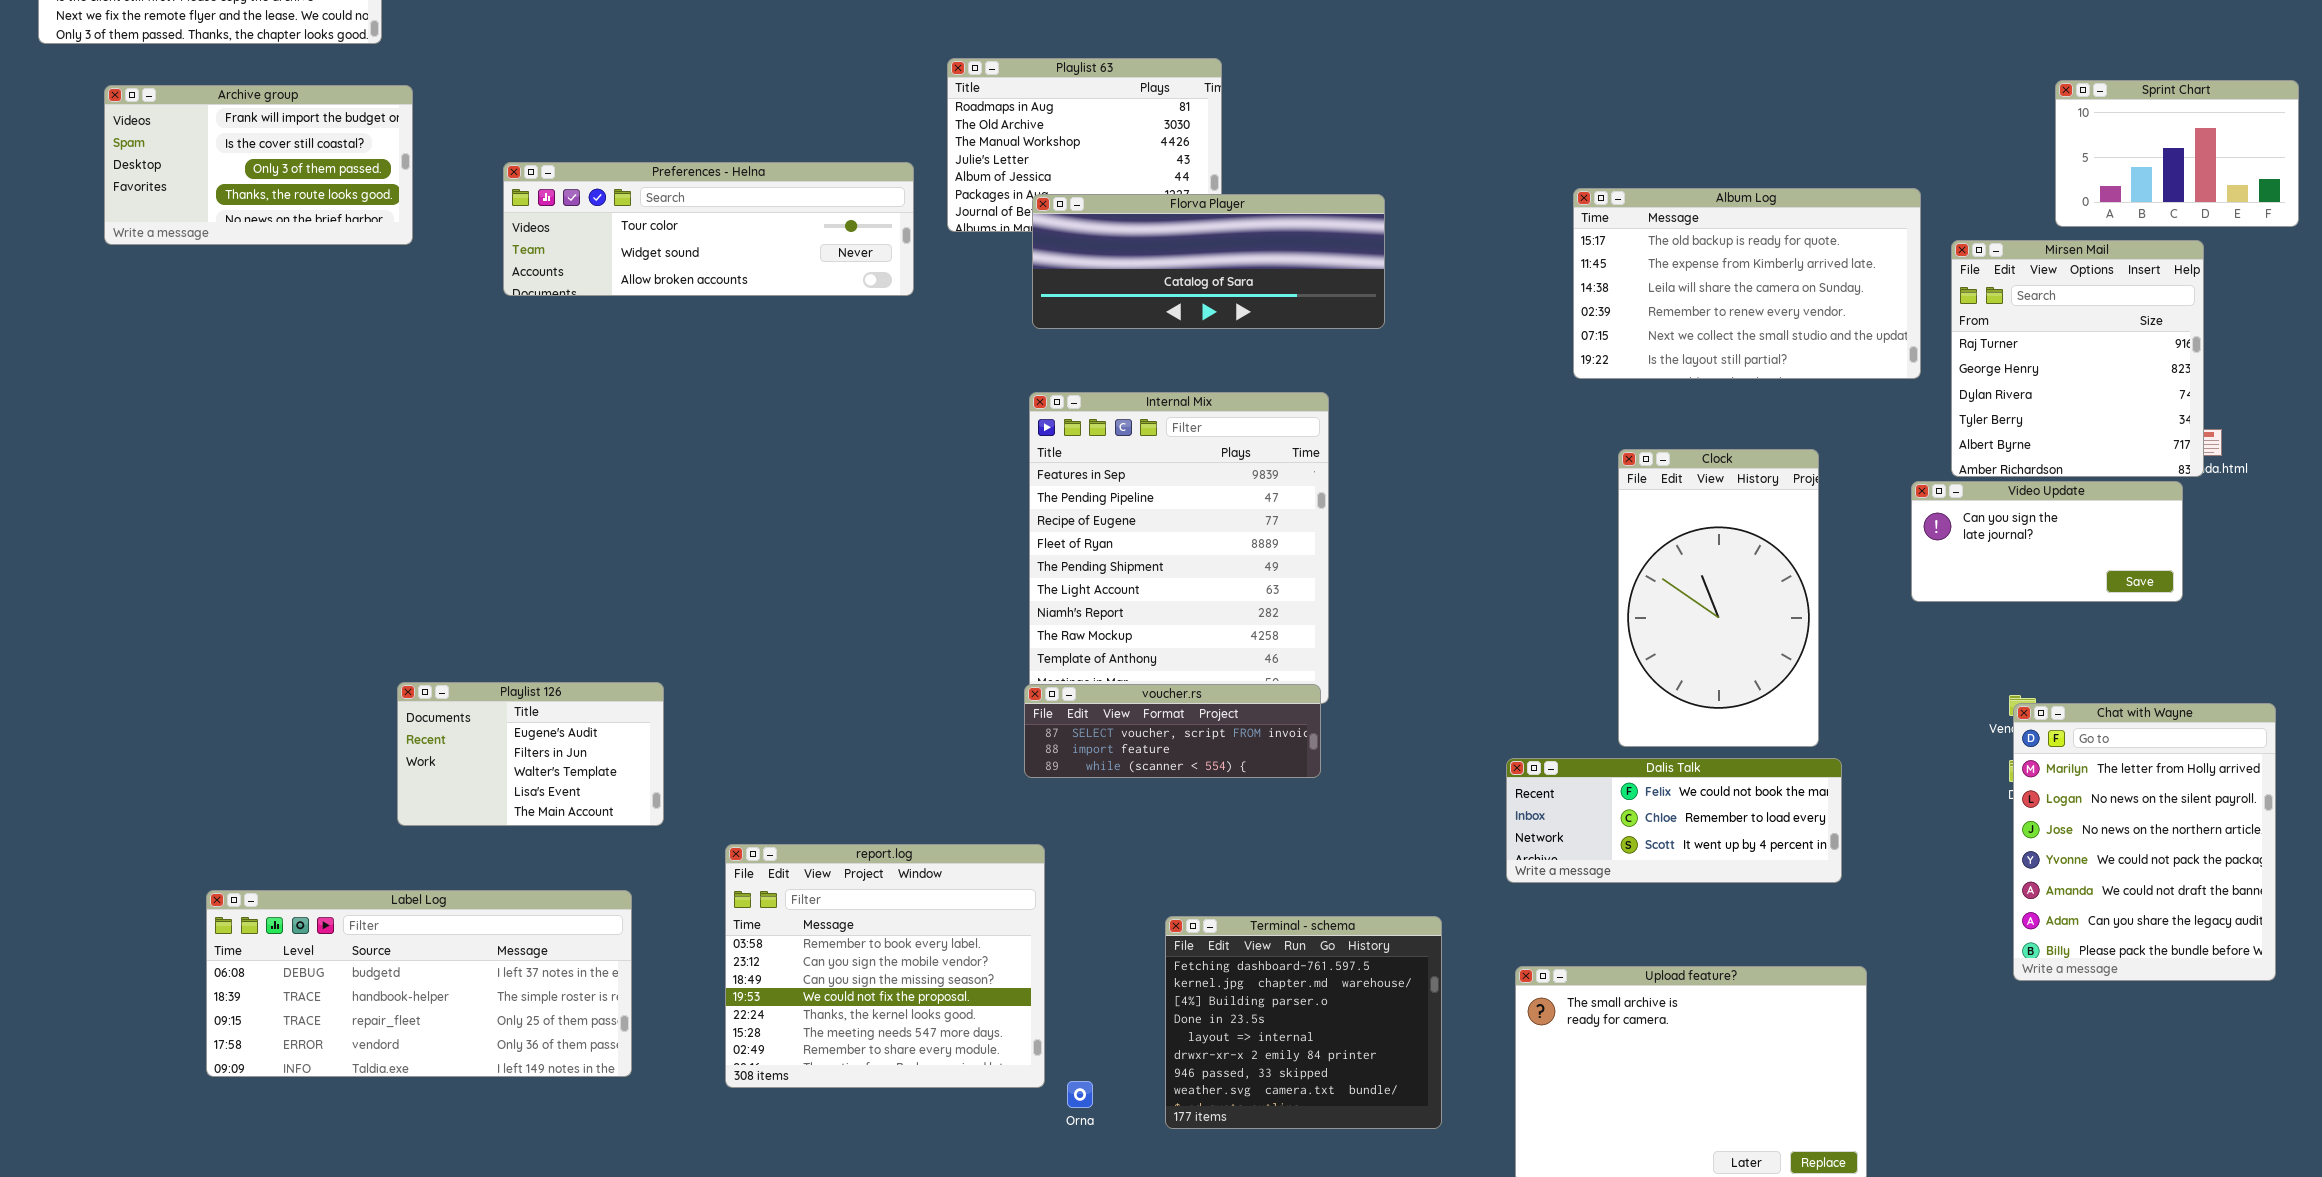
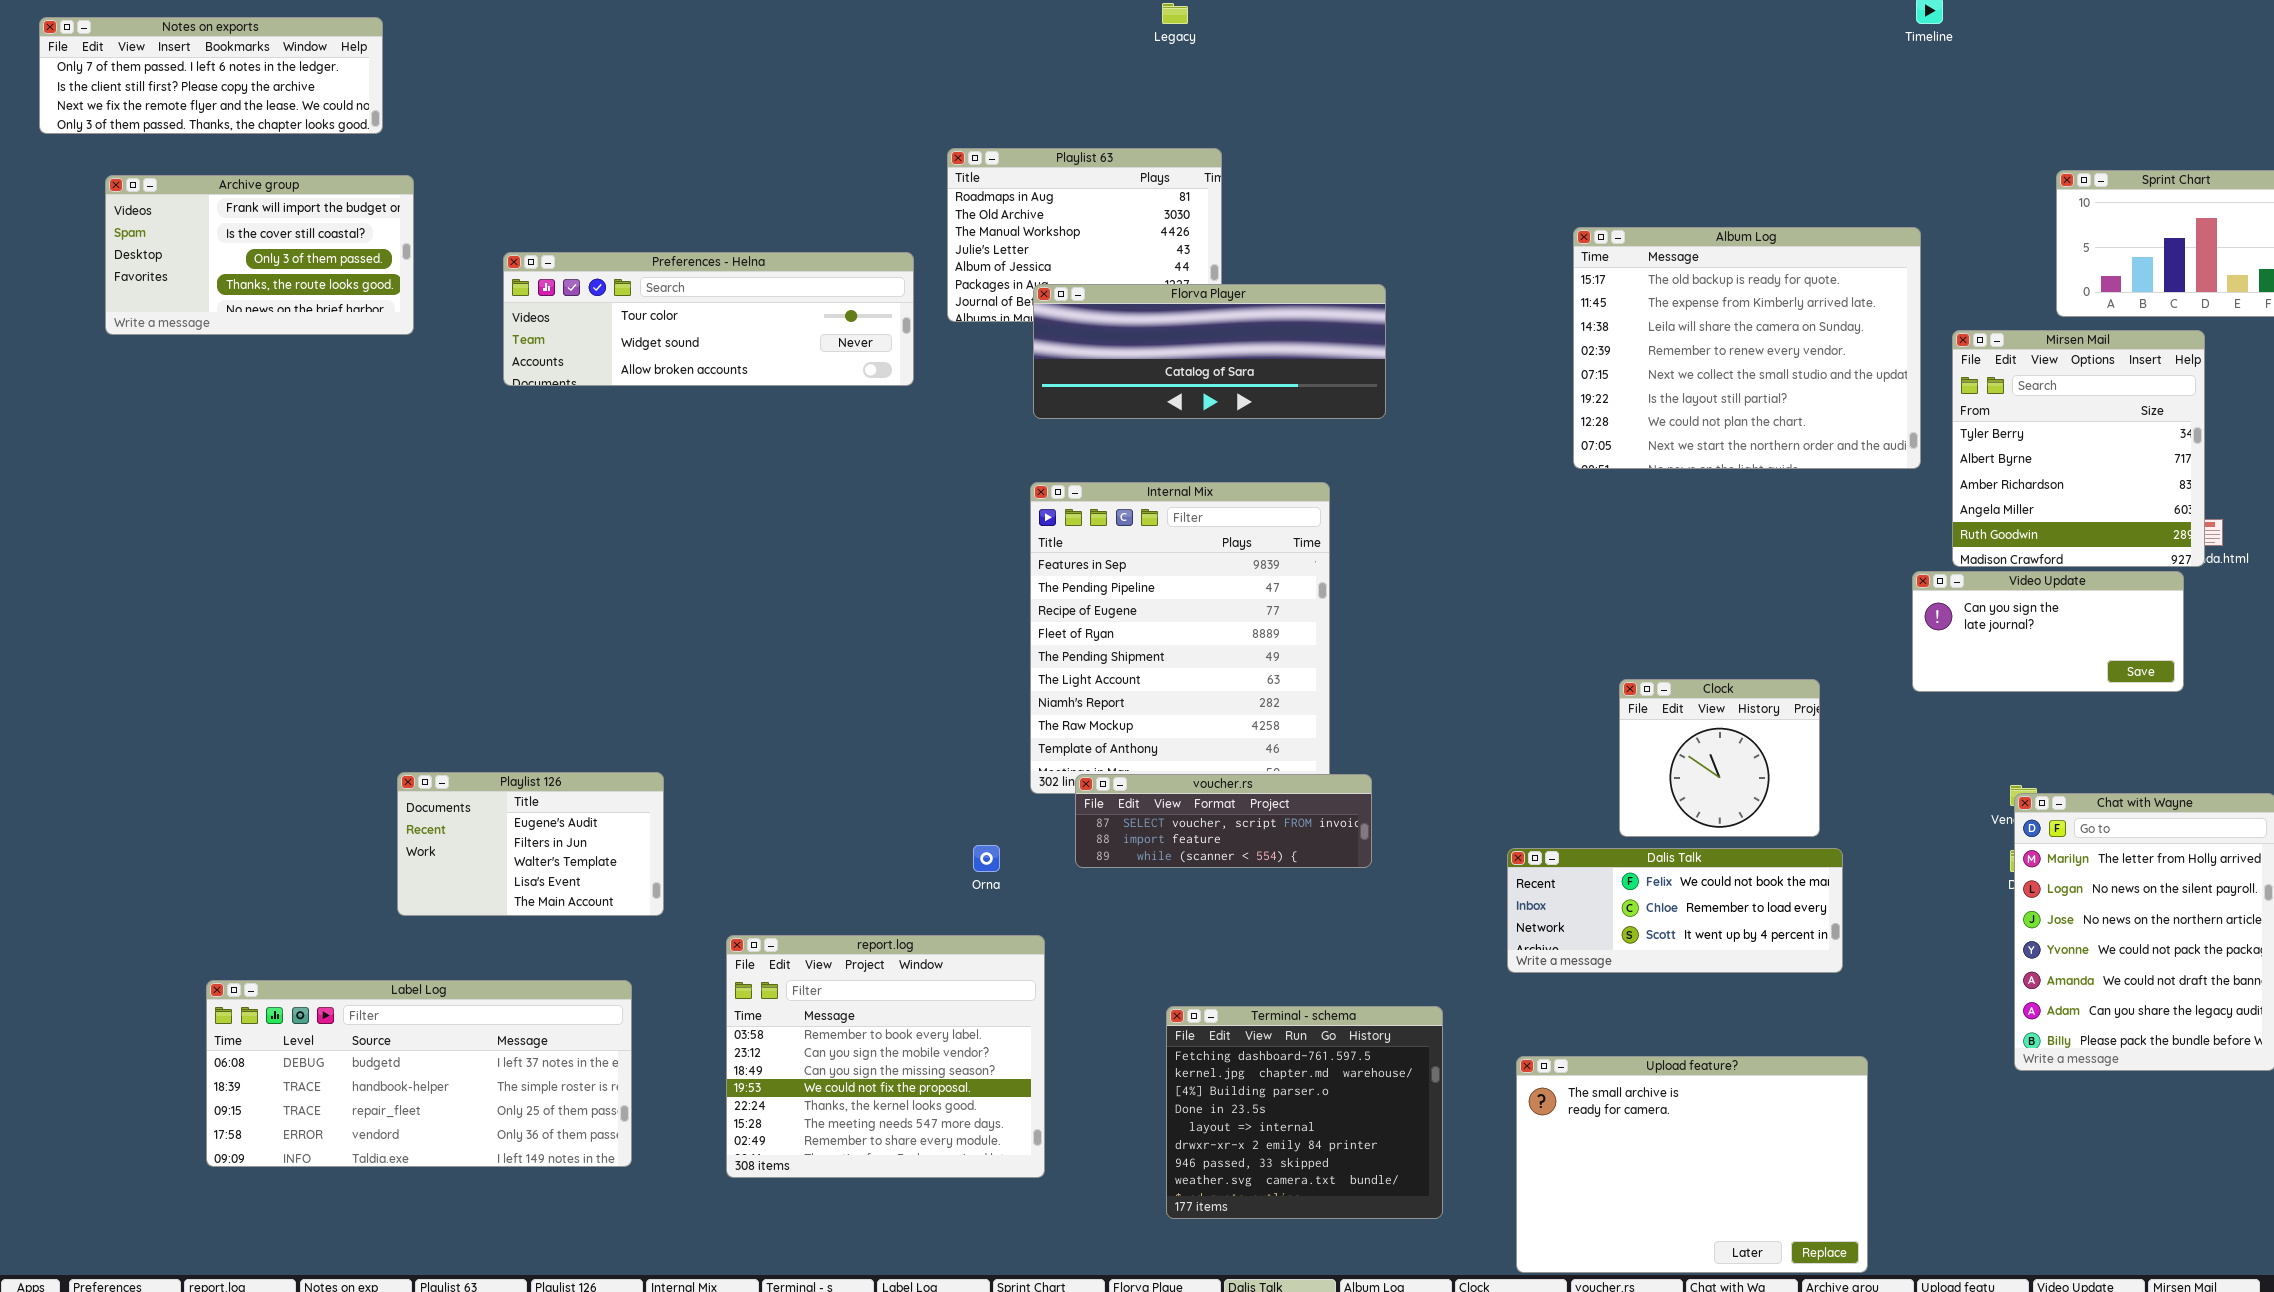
Album Log: [1573,188,1921,379] -> [1573,227,1921,469], resized
Mirsen Mail: [1951,240,2204,477] -> [1952,330,2205,567], scrolled down 3 rows
Clock: [1618,449,1819,747] -> [1619,679,1820,837], resized
voucher.rs: [1024,684,1321,778] -> [1075,774,1372,868], moved
Orna: [1067,1081,1093,1108] -> [973,845,1000,872], moved

